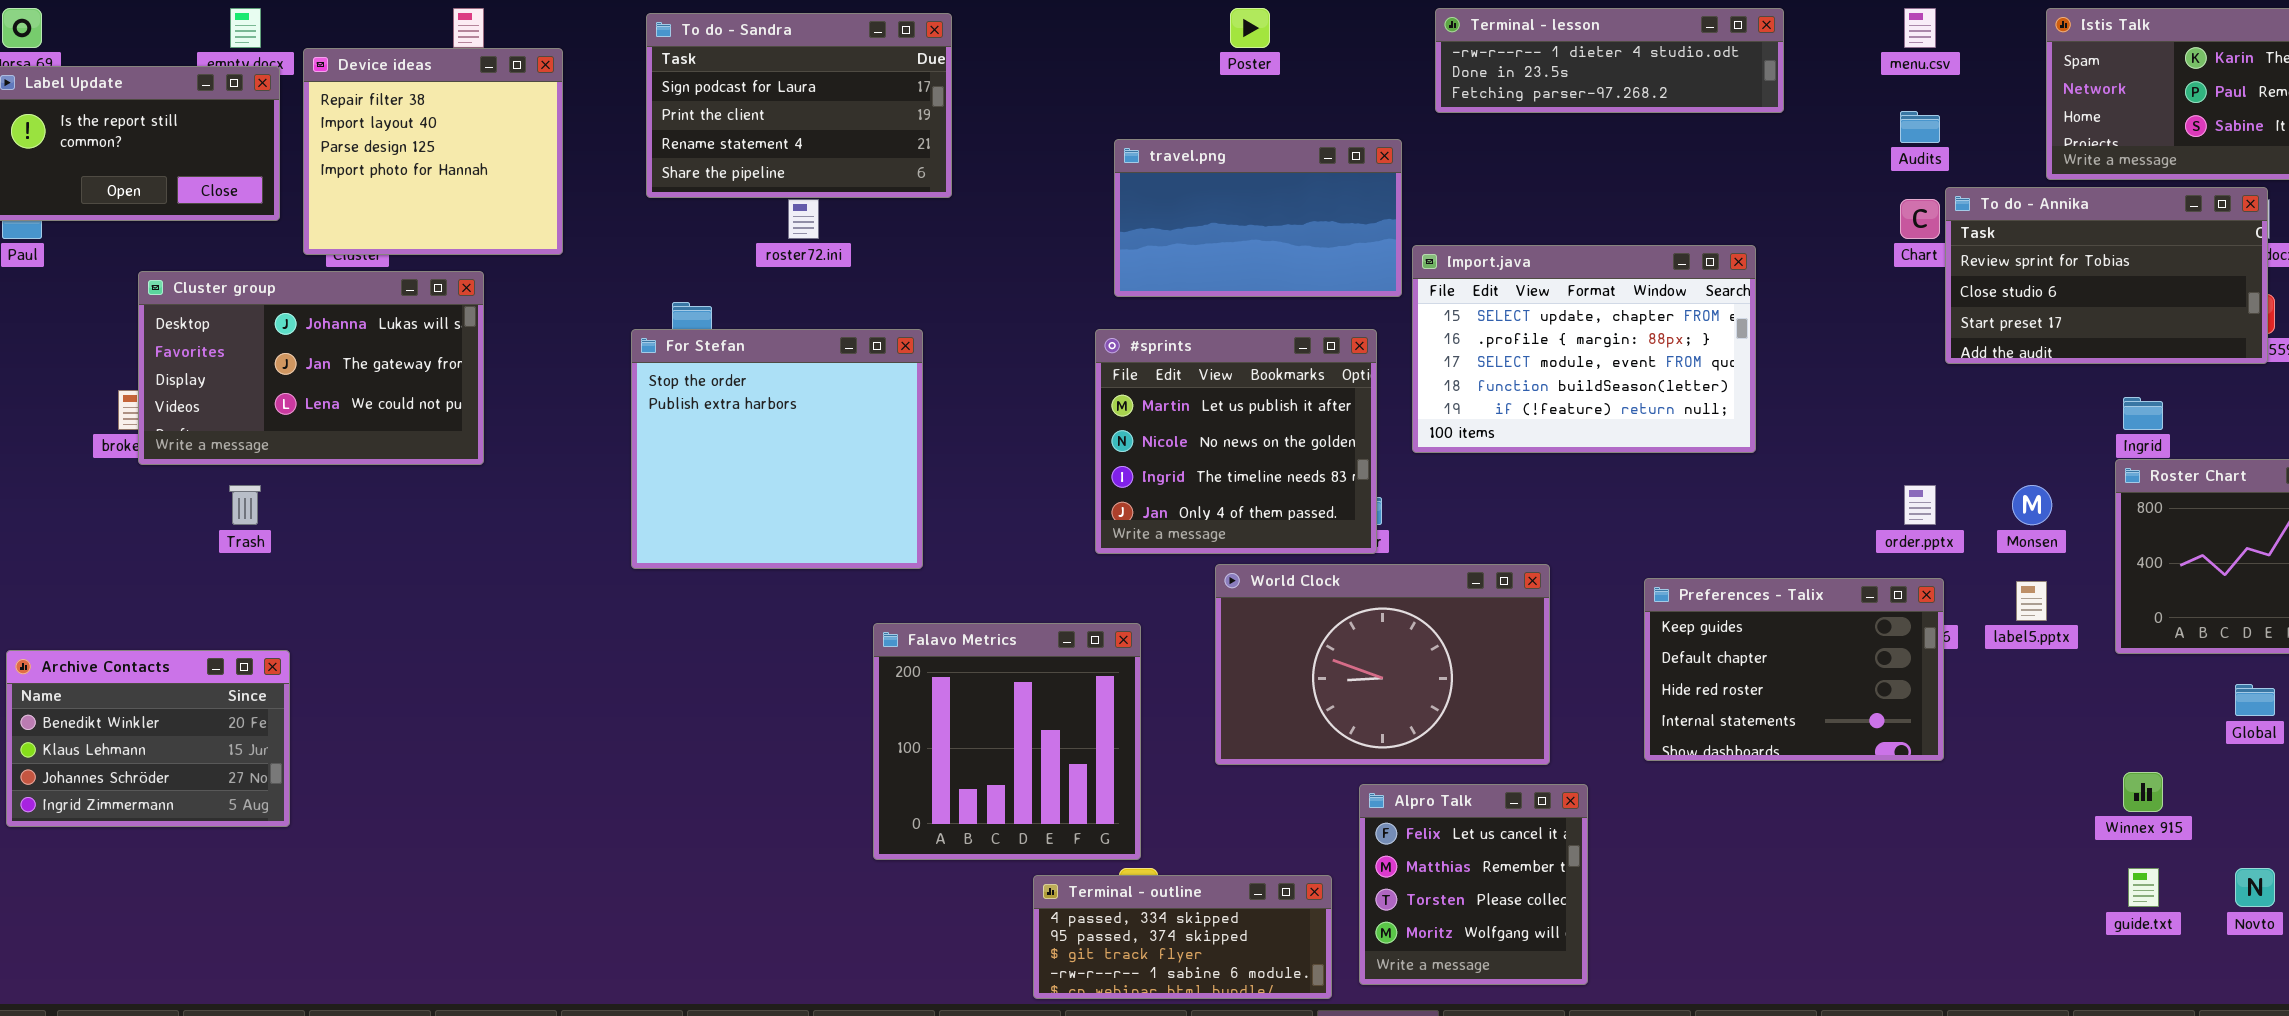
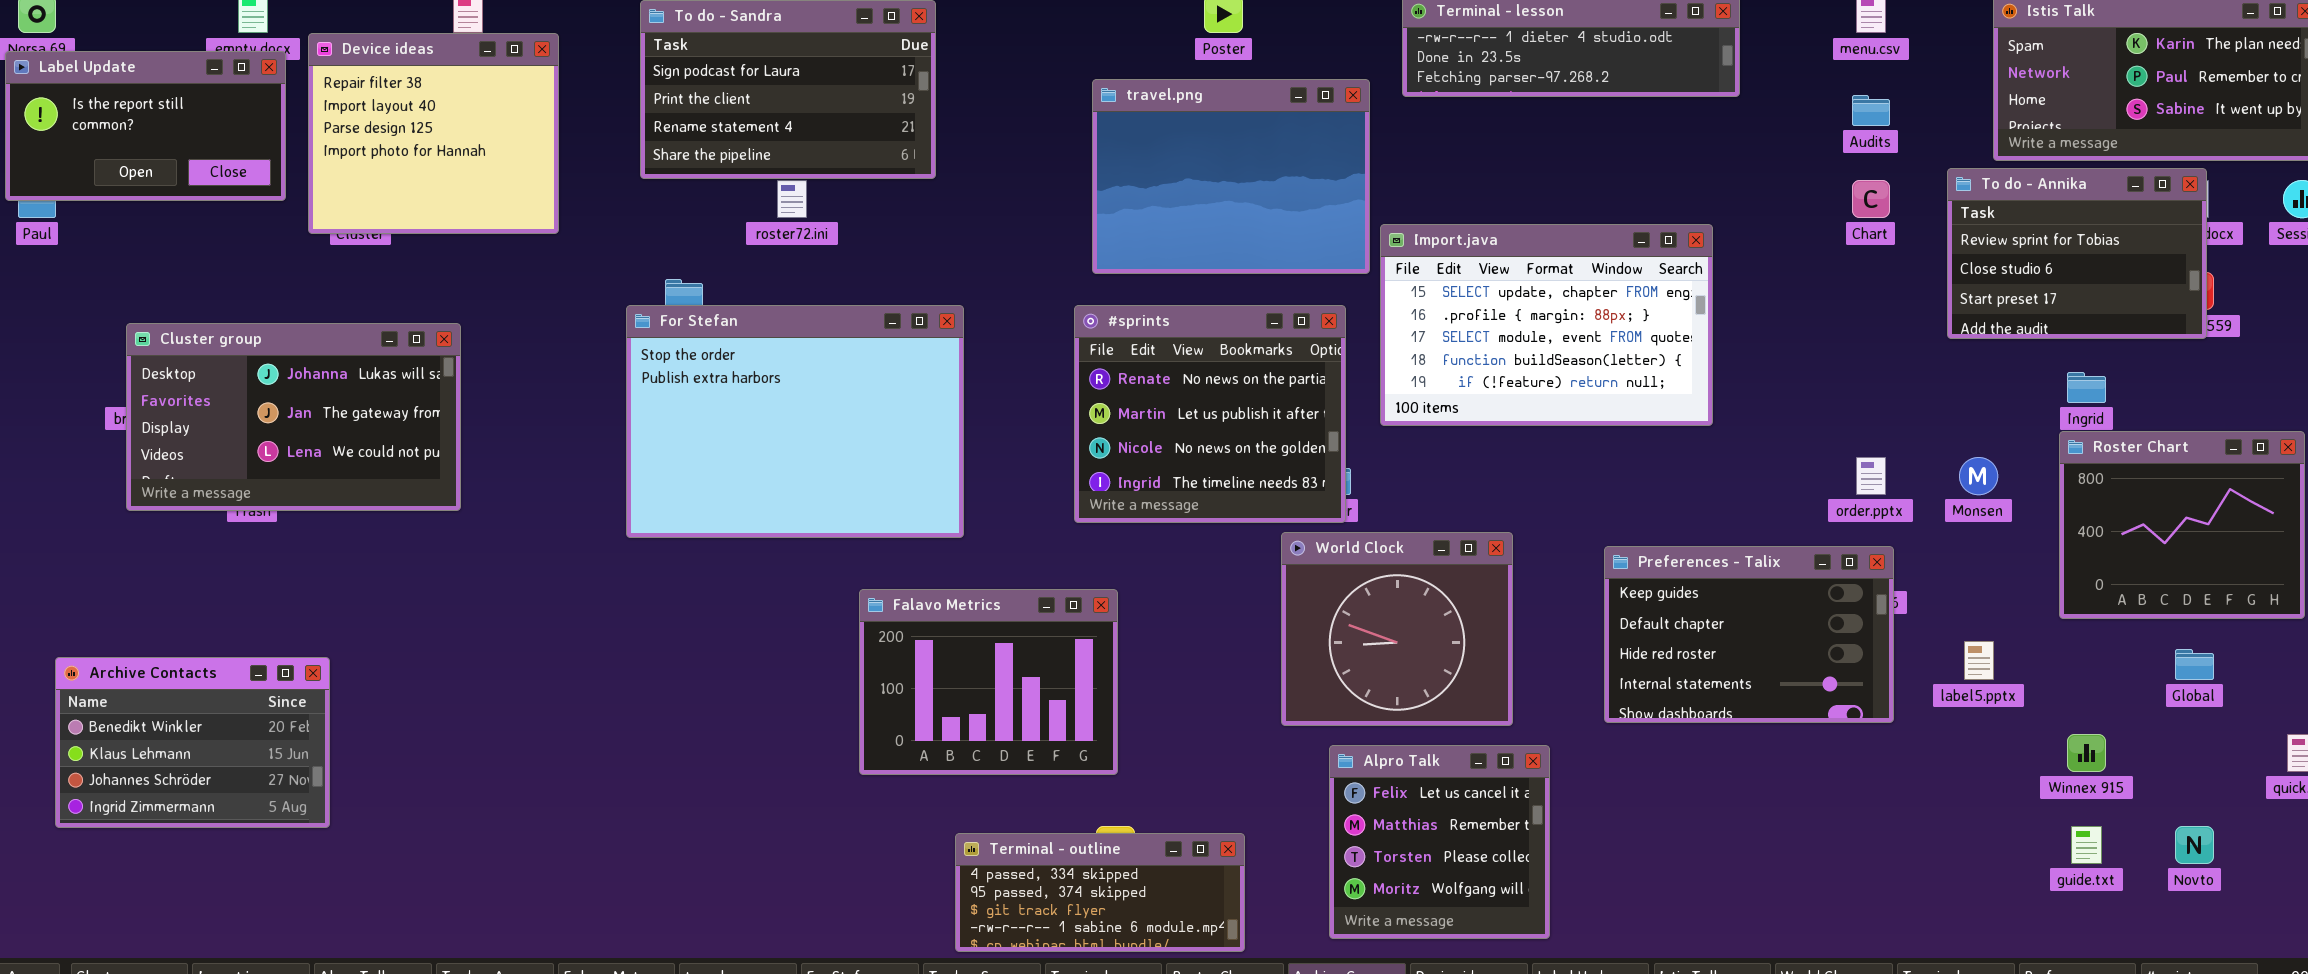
travel.png: [1114,139,1402,297] -> [1092,79,1370,274], resized
To do - Annika: [1945,187,2268,364] -> [1947,168,2207,339], resized
Cluster group: [138,271,484,465] -> [126,323,461,511], moved
For Stefan: [631,329,923,569] -> [626,305,964,538], resized
#sprints: [1095,329,1377,554] -> [1074,305,1346,523], scrolled up 1 row
World Clock: [1215,564,1550,765] -> [1281,532,1513,726], resized
label5.pptx: [2016,581,2047,621] -> [1964,641,1994,680], moved
Falavo Metrics: [873,623,1141,860] -> [859,589,1118,775], resized
Archive Contacts: [6,650,290,827] -> [55,657,330,828], moved
Terminal - outline: [1033,875,1332,999] -> [955,833,1245,952], moved

